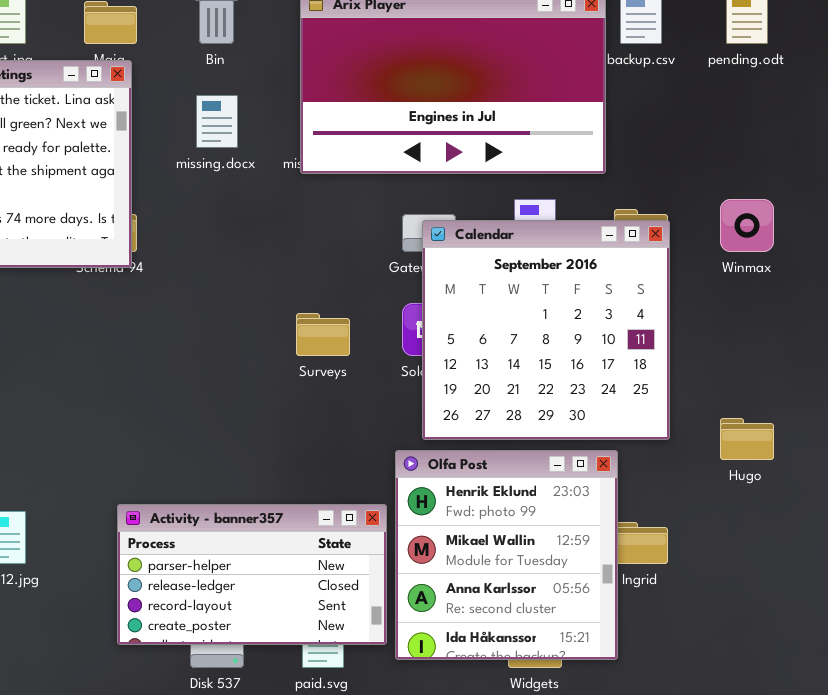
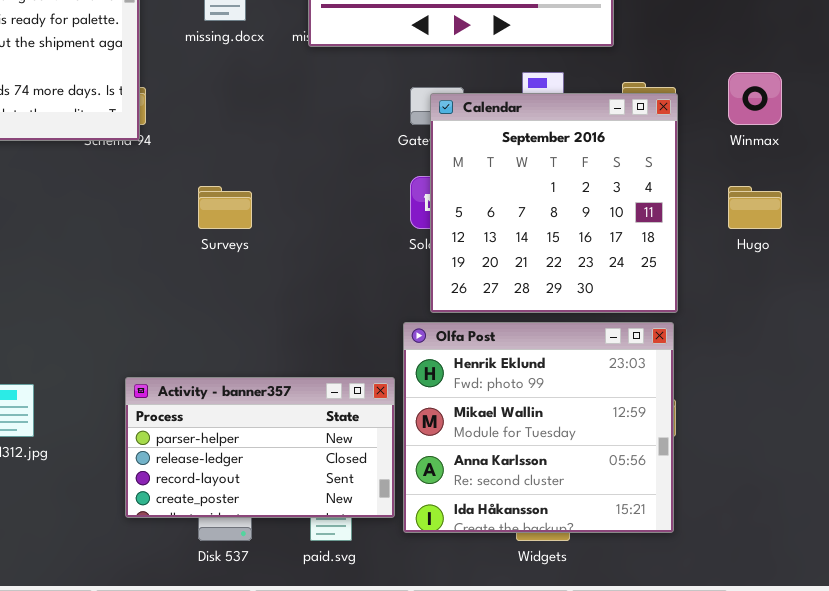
Surveys: [296,313,350,356] -> [198,186,252,229], moved
Hugo: [720,418,774,460] -> [728,186,782,229], moved
Olfa Post: [395,450,618,660] -> [403,322,674,533], resized

